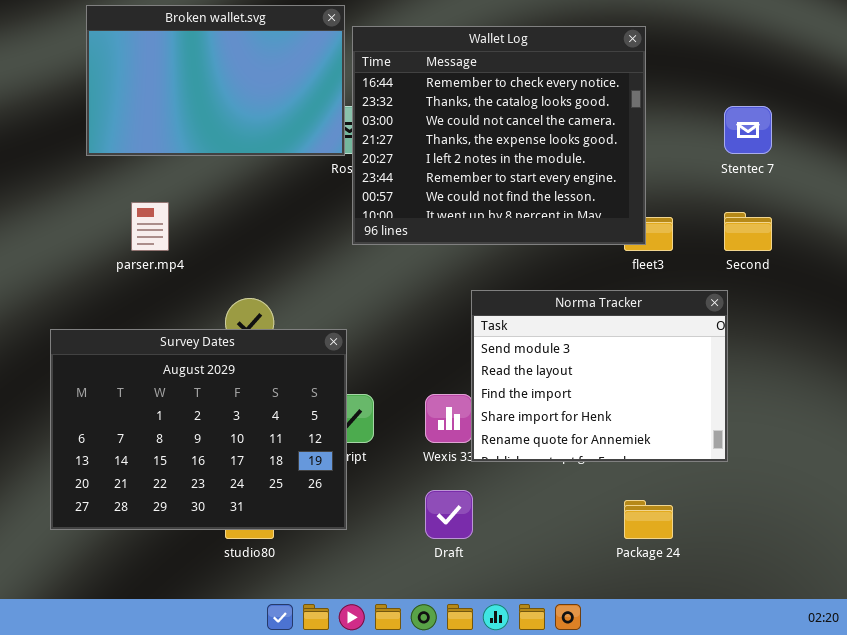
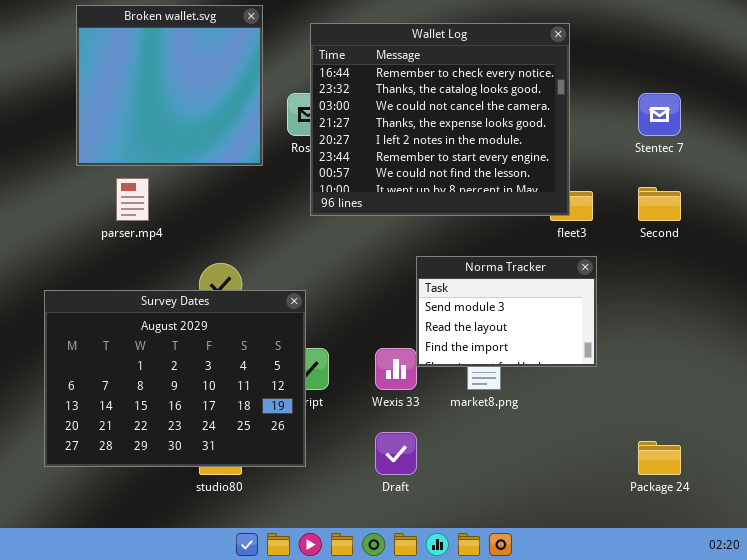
Broken wallet.svg: [86,5,345,156] -> [76,5,263,166], resized
Norma Tracker: [471,290,728,462] -> [416,256,597,367], resized
Package 24: [624,500,673,539] -> [638,441,681,475], moved

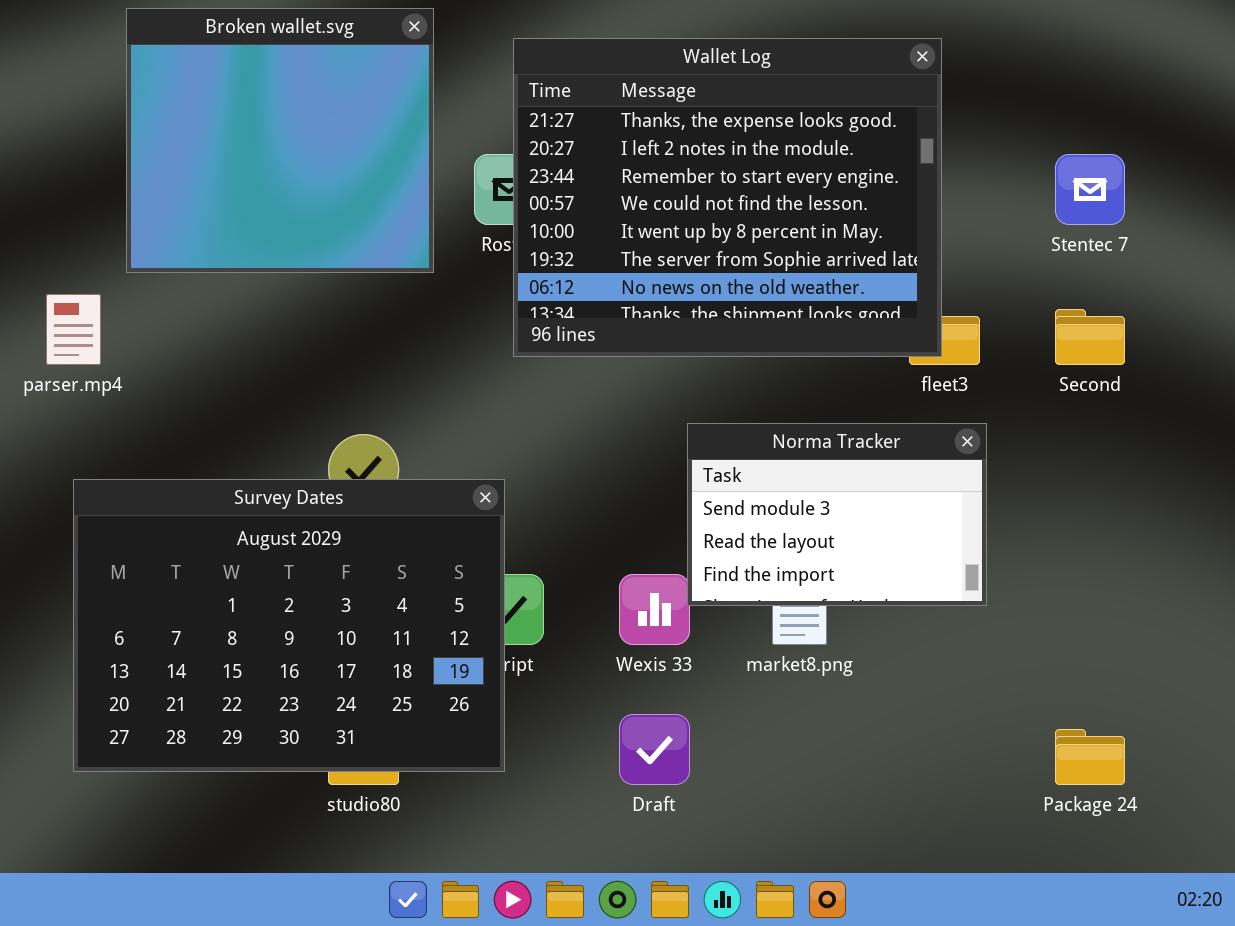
Wallet Log: [310,23,570,216] -> [513,38,942,357], scrolled down 3 rows
parser.mp4: [116,178,149,221] -> [46,294,101,365], moved

